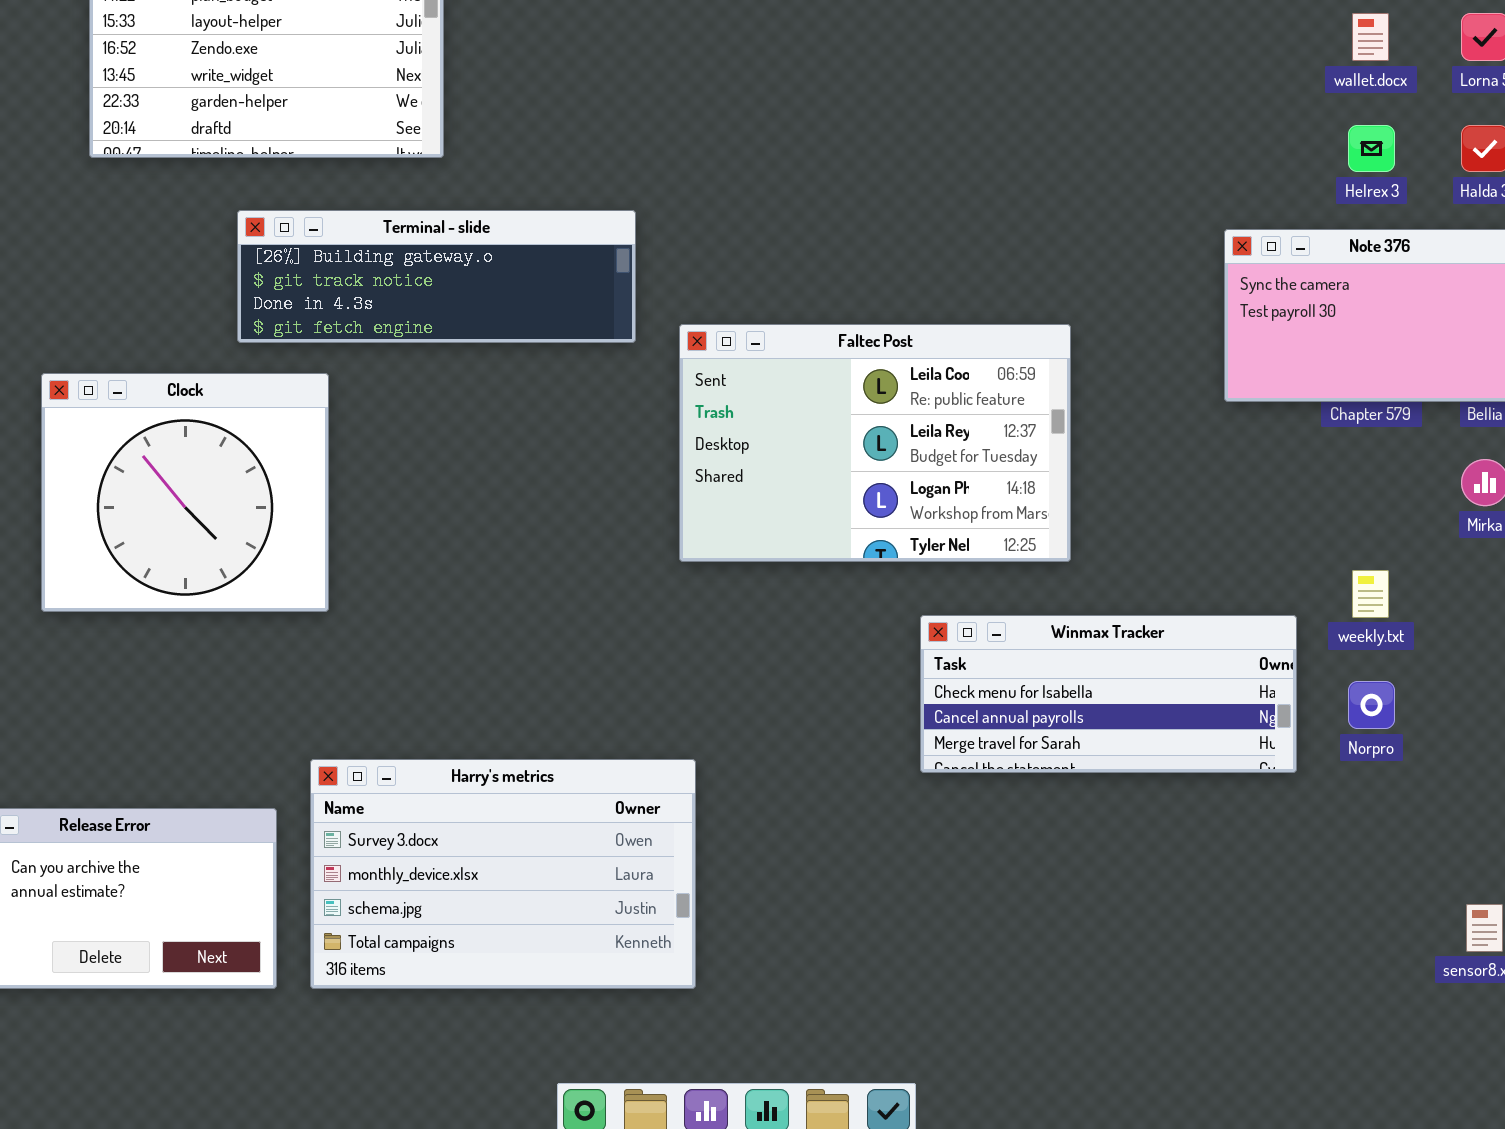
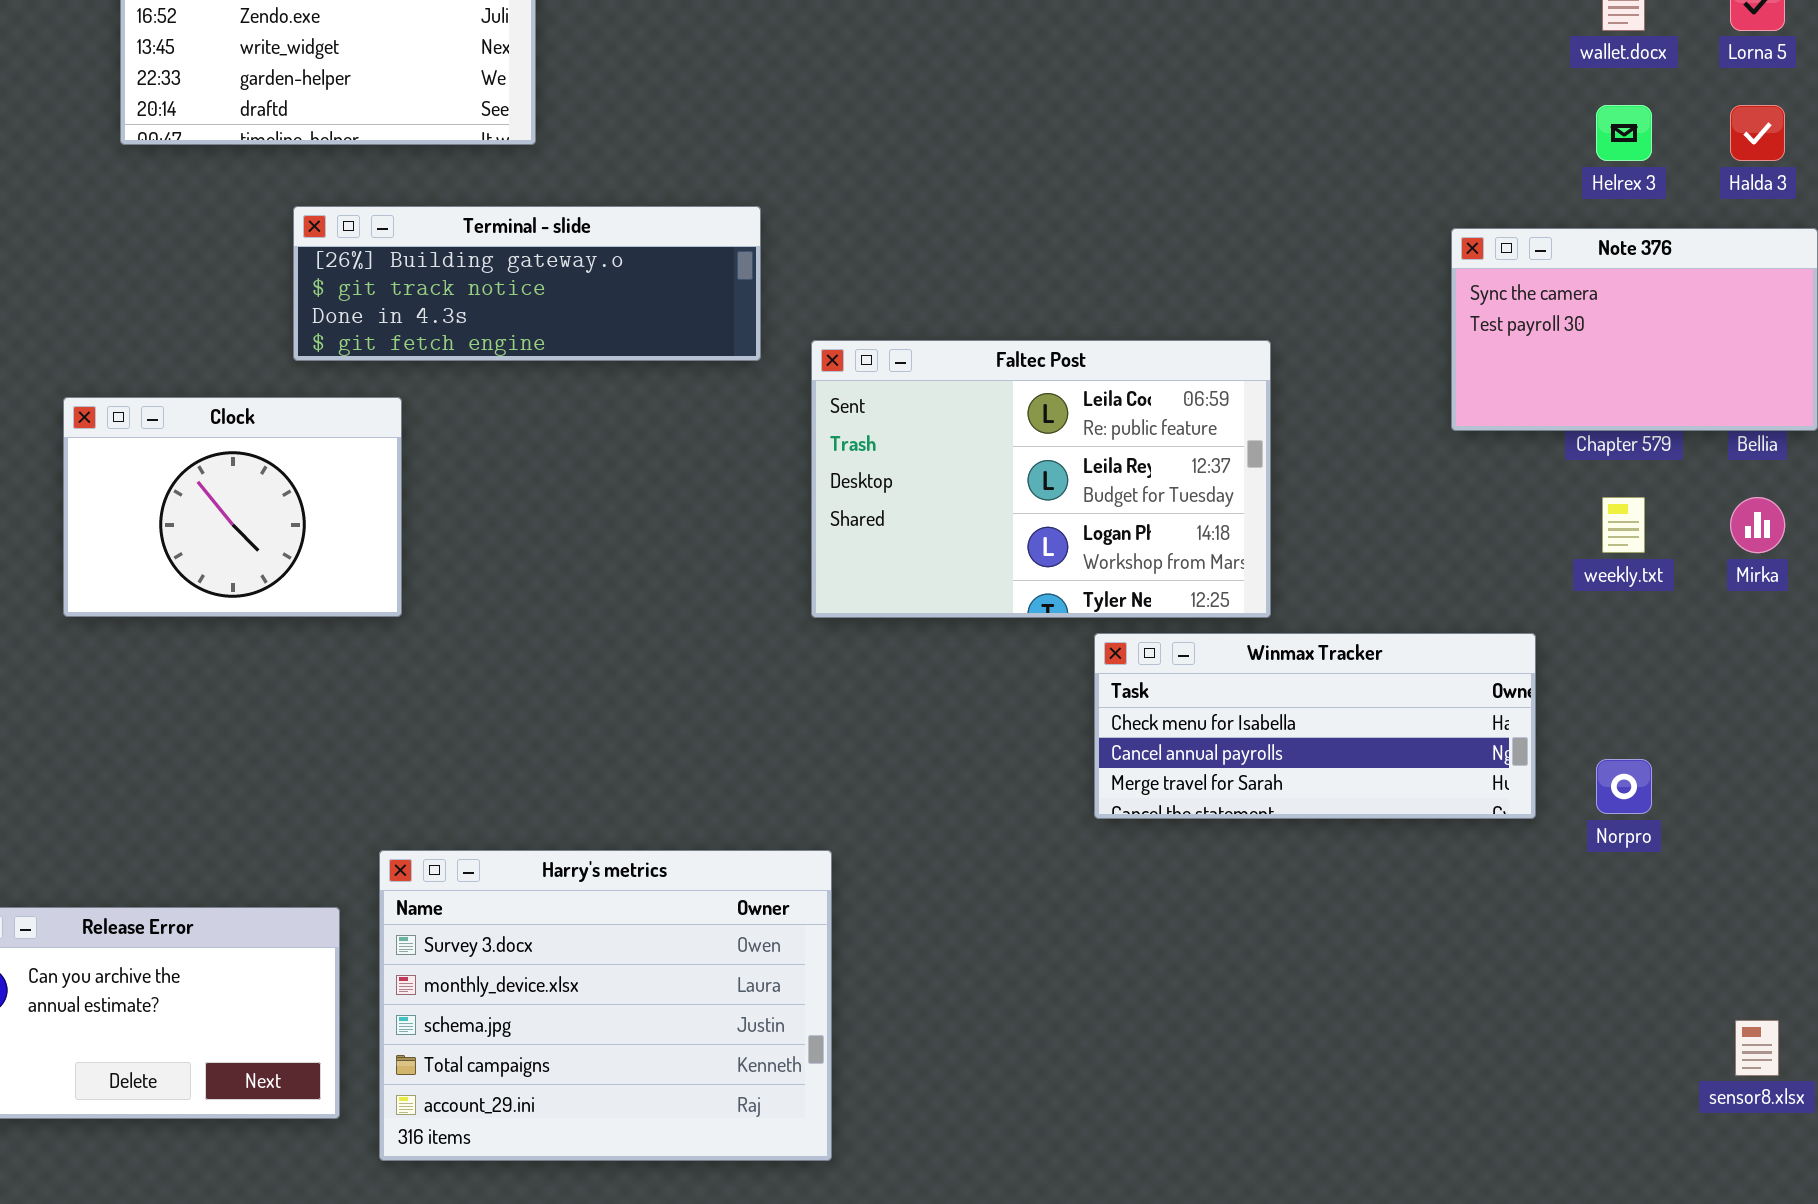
Clock: [41,373,329,612] -> [63,397,402,617], resized
weekly.txt: [1352,570,1389,618] -> [1602,497,1645,553], moved
Winmax Tracker: [920,615,1297,773] -> [1094,633,1536,819], moved
Harry's metrics: [310,759,696,989] -> [379,850,832,1161], resized

